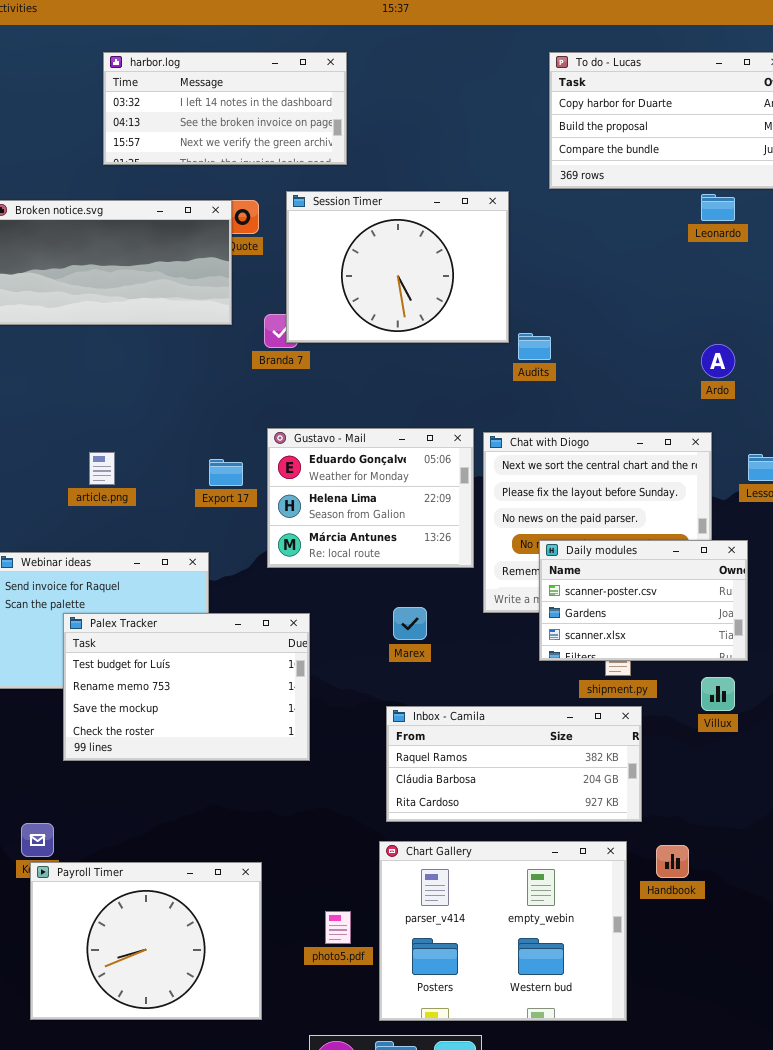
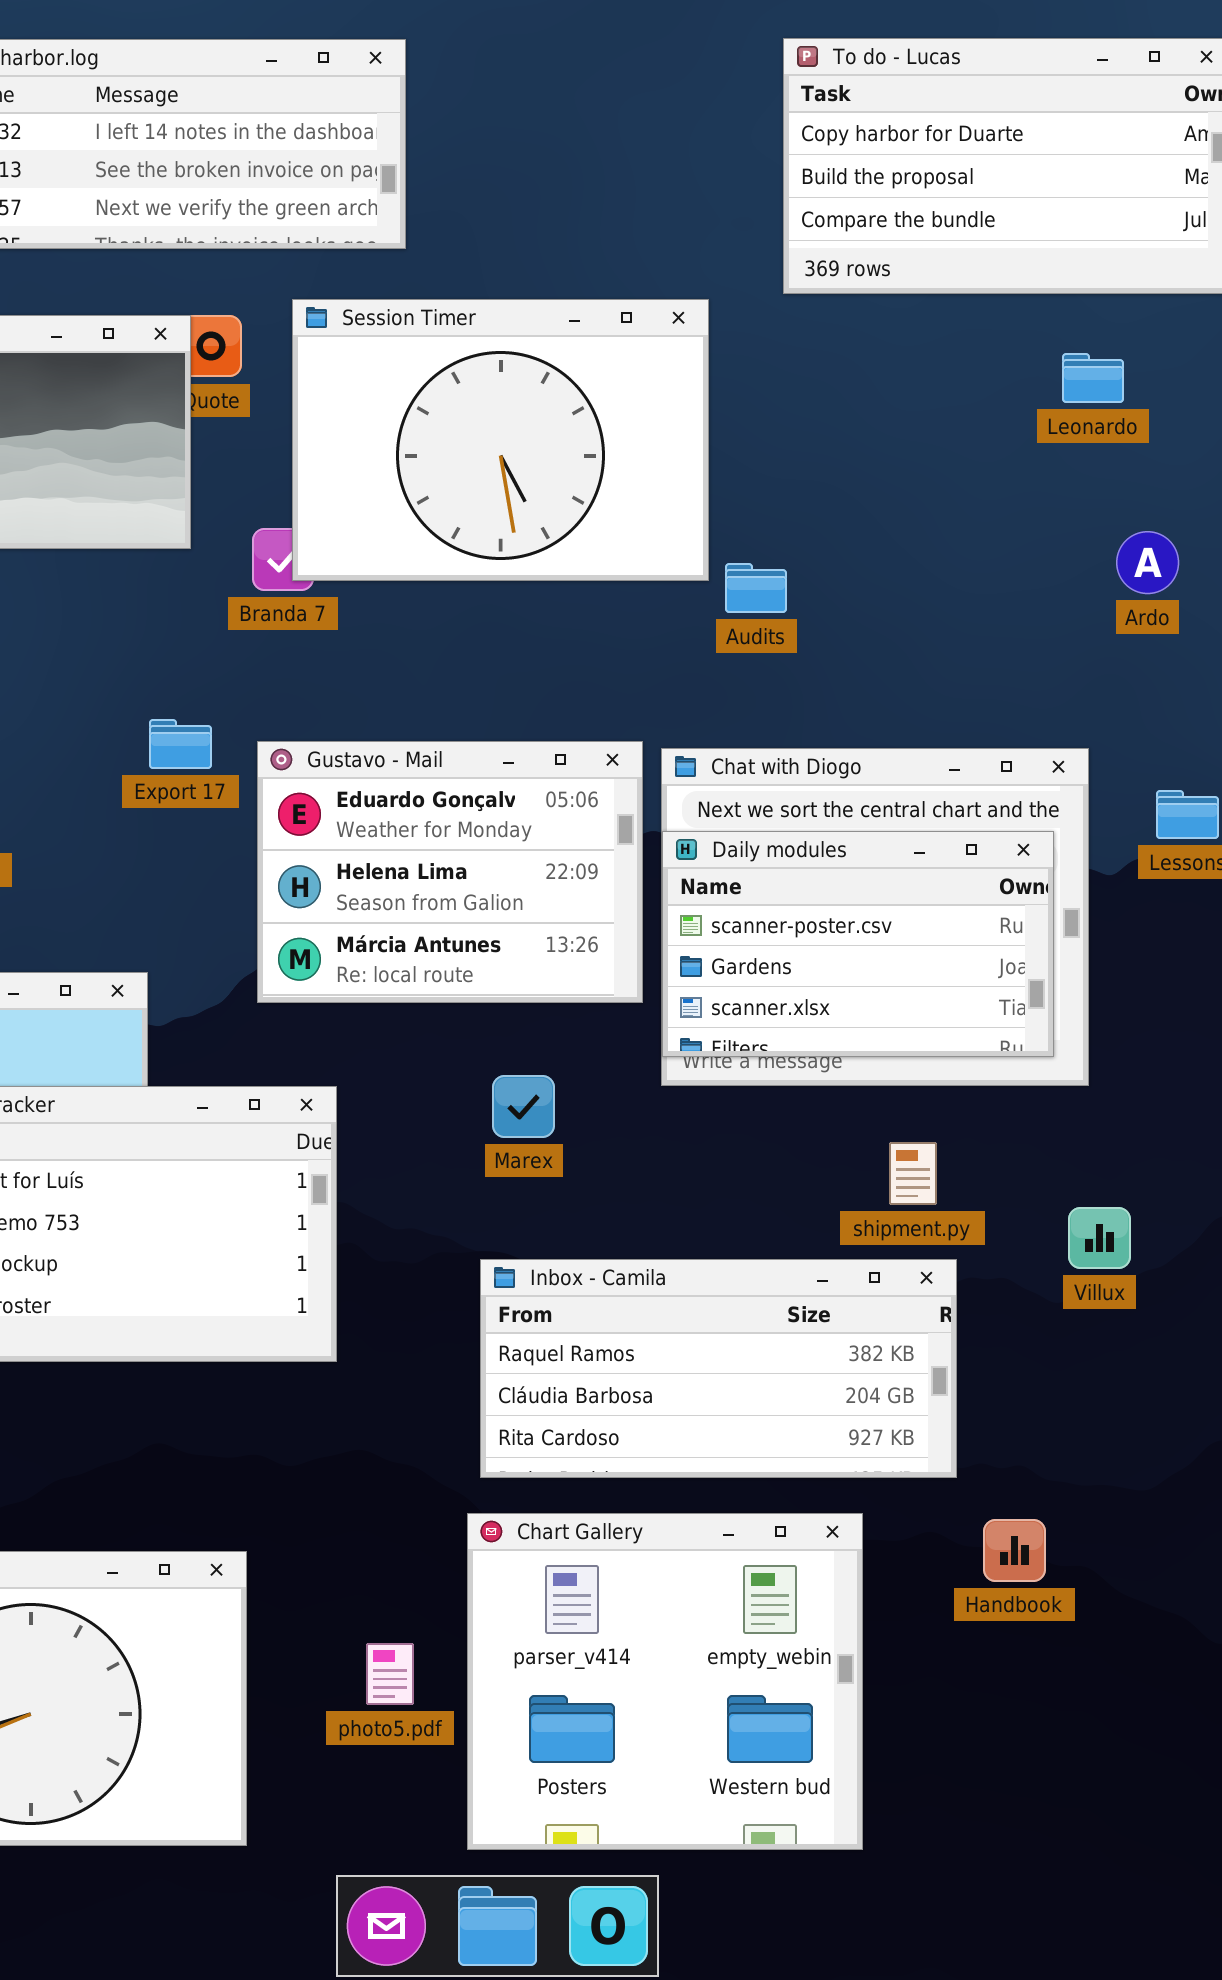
Leonardo: [701,194,735,221] -> [1062,353,1124,403], moved
Ardo: [701,344,735,378] -> [1116,531,1179,594], moved
Export 17: [209,459,243,486] -> [149,719,212,769], moved
Daily modules: [539,540,748,661] -> [662,831,1054,1057], moved
Chart Gallery: [379,841,627,1021] -> [467,1513,863,1850], resized

